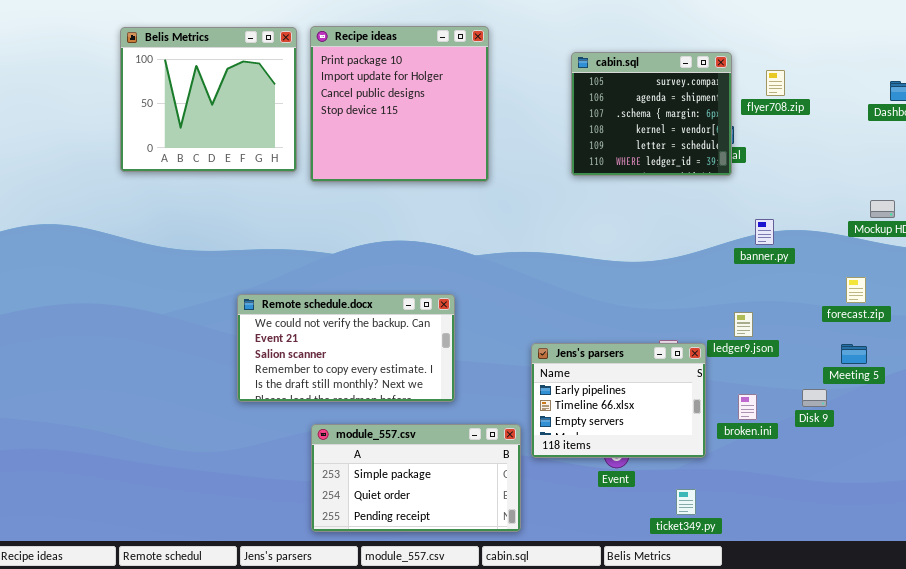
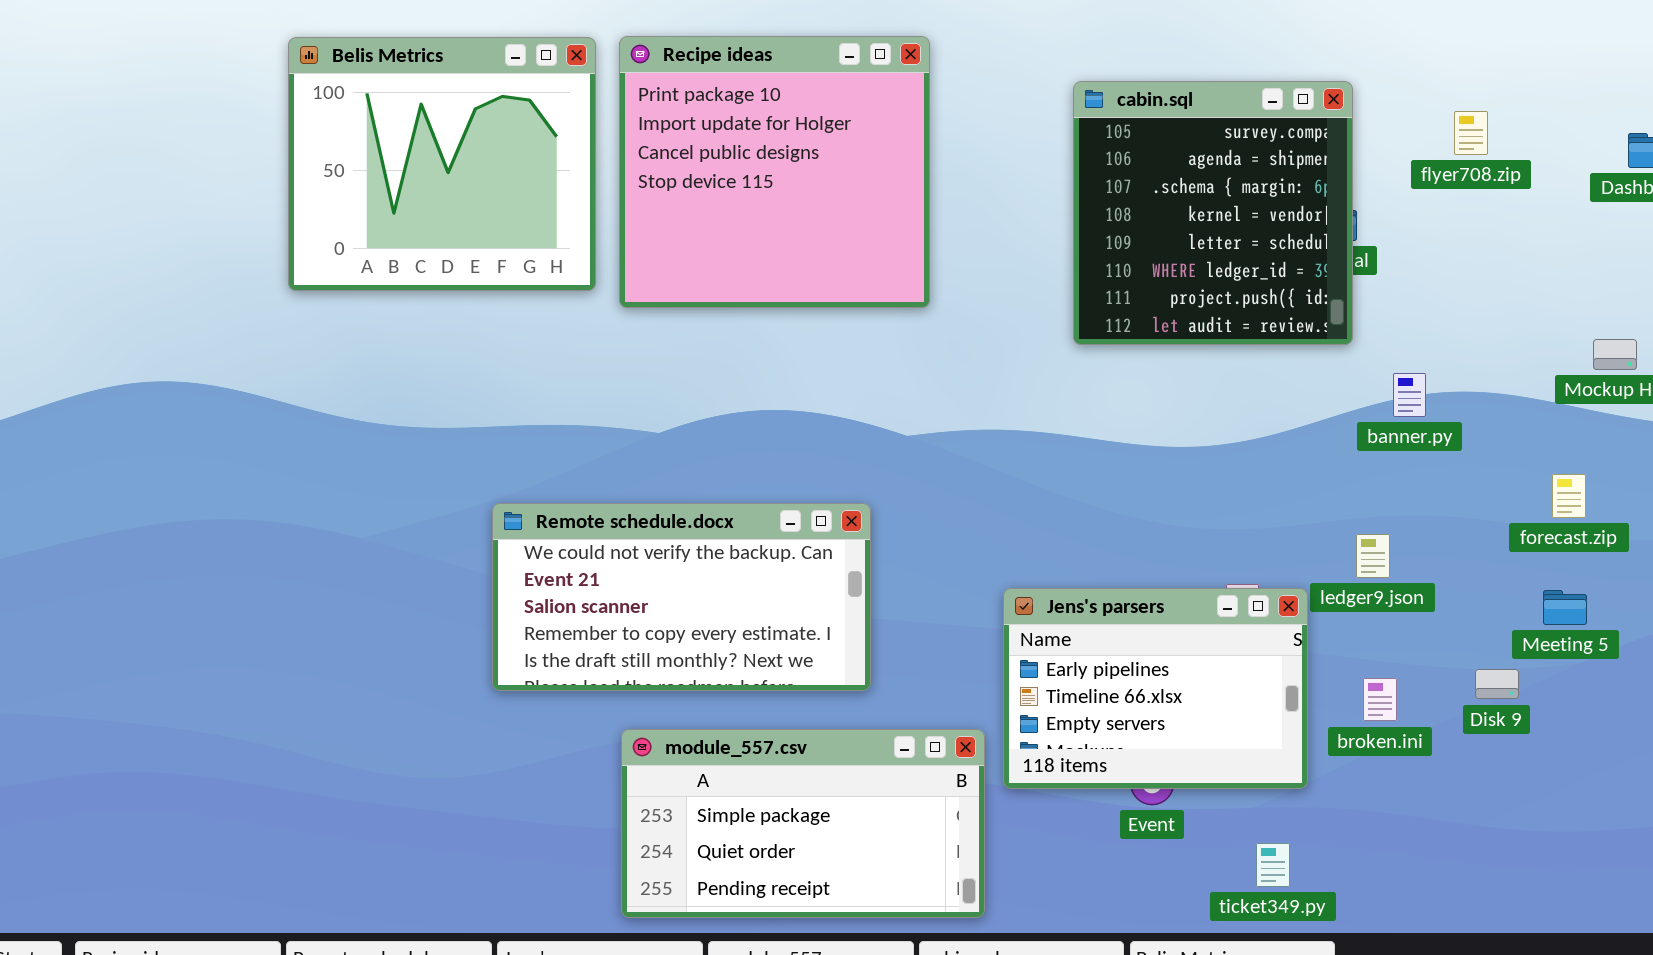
cabin.sql: [571,52,732,176] -> [1073,81,1353,345], resized
flyer708.zip: [766,70,785,96] -> [1454,111,1488,155], moved

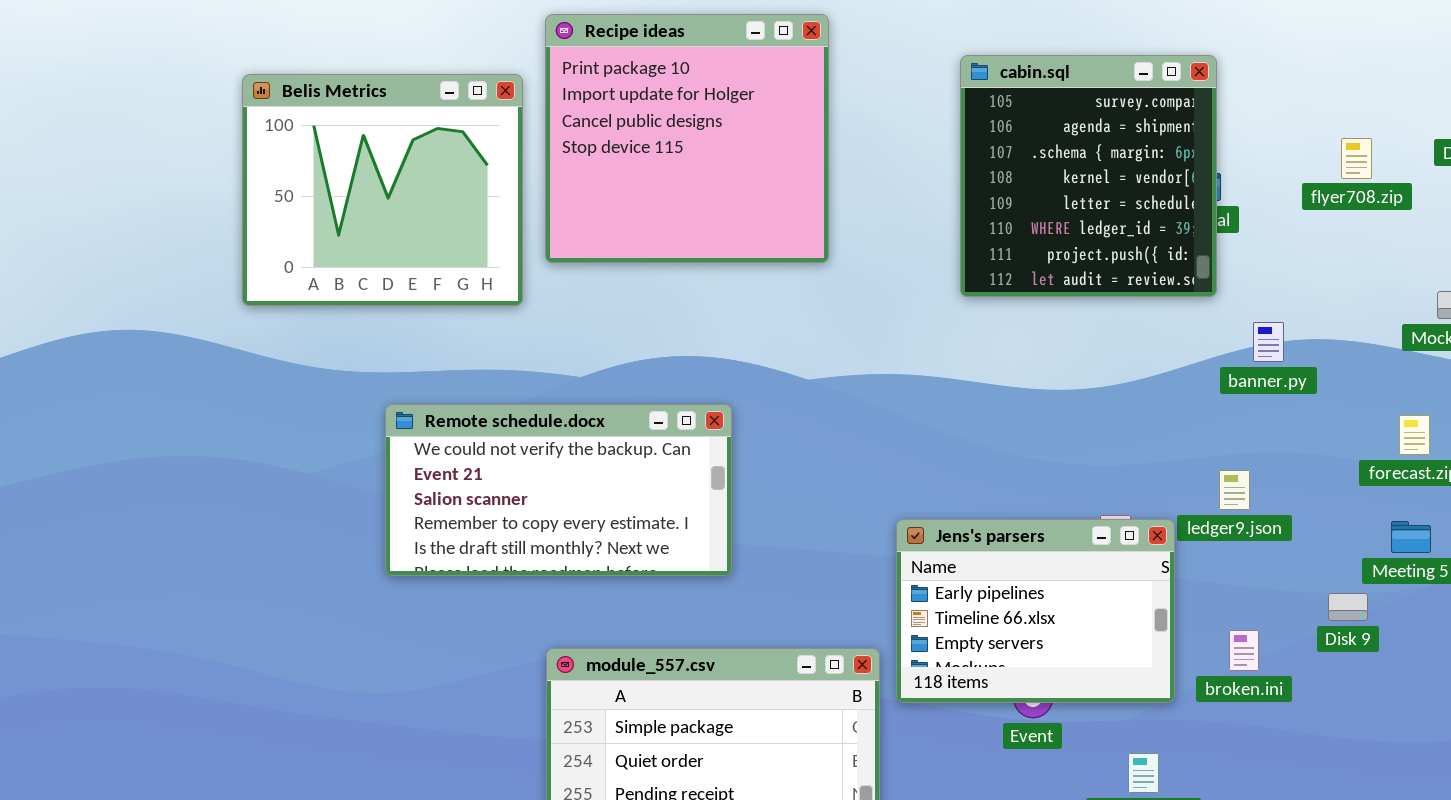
Belis Metrics: [288,37,596,291] -> [242,74,523,306], moved
flyer708.zip: [1454,111,1488,155] -> [1341,138,1372,179], moved
Remote schedule.docx: [492,503,871,691] -> [385,404,732,576], moved
broken.ini: [1363,678,1397,721] -> [1229,630,1259,671], moved

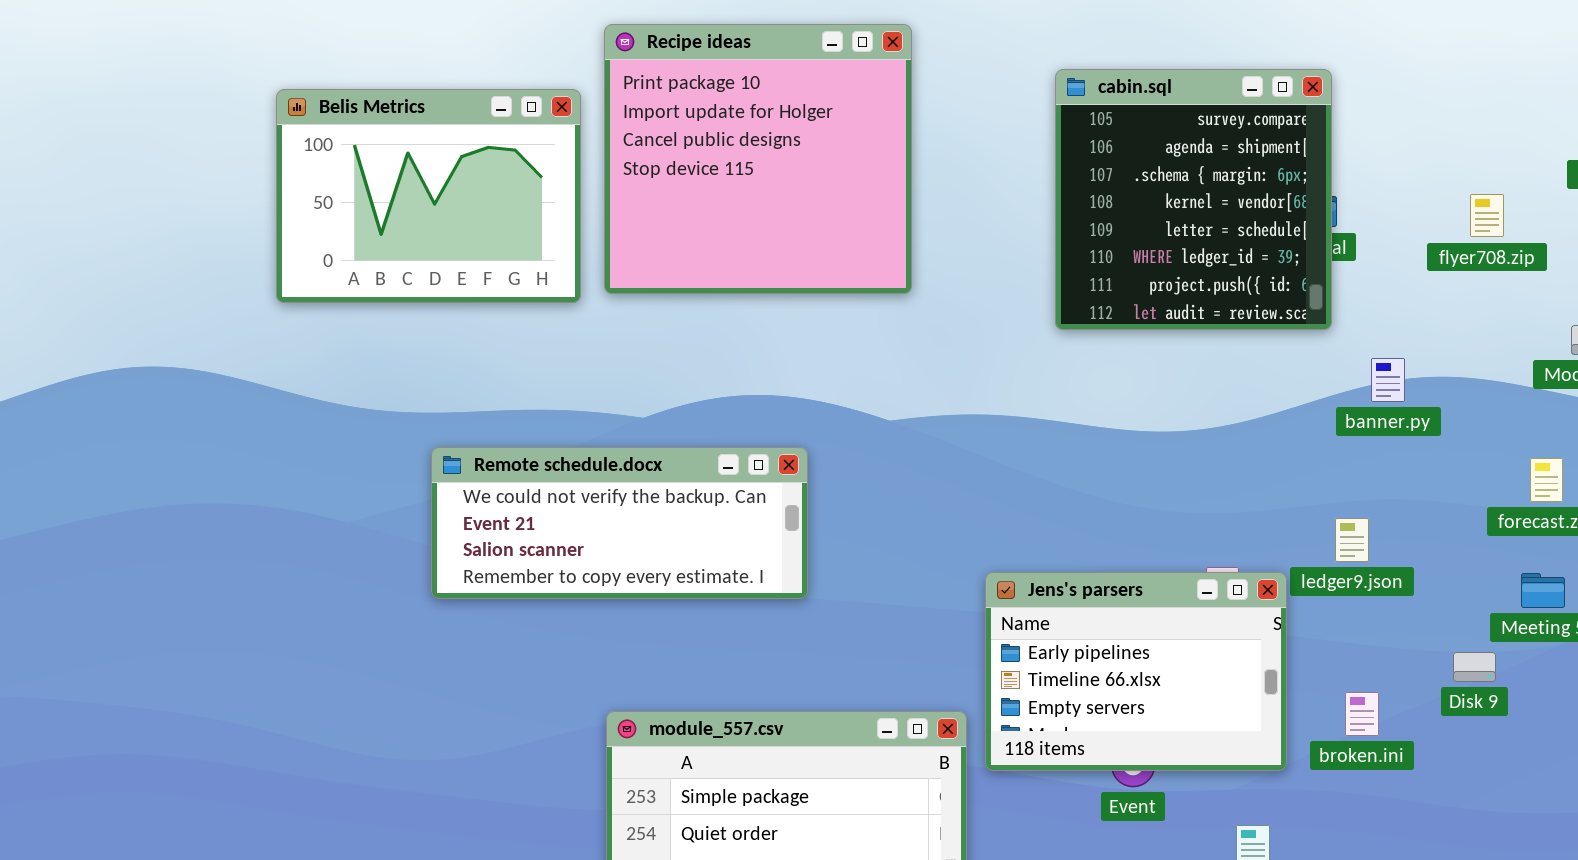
Belis Metrics: [242,74,523,306] -> [276,89,581,303], resized
flyer708.zip: [1341,138,1372,179] -> [1470,194,1504,237], moved
Remote schedule.docx: [385,404,732,576] -> [431,447,808,599], resized

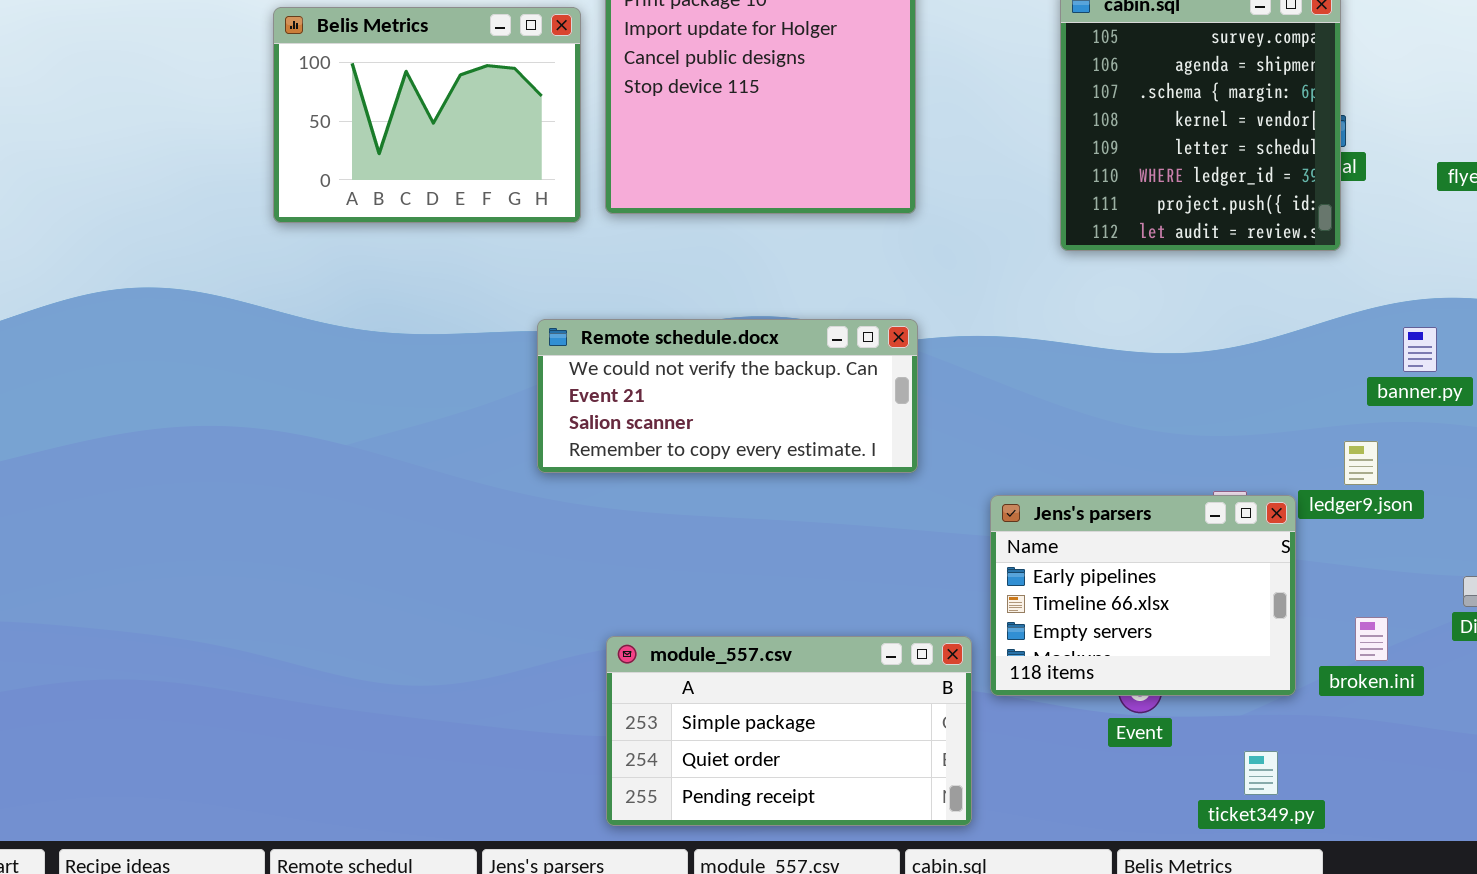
banner.py: [1371,358,1405,402] -> [1403,327,1437,372], moved
Remote schedule.docx: [431,447,808,599] -> [537,319,918,473], moved

